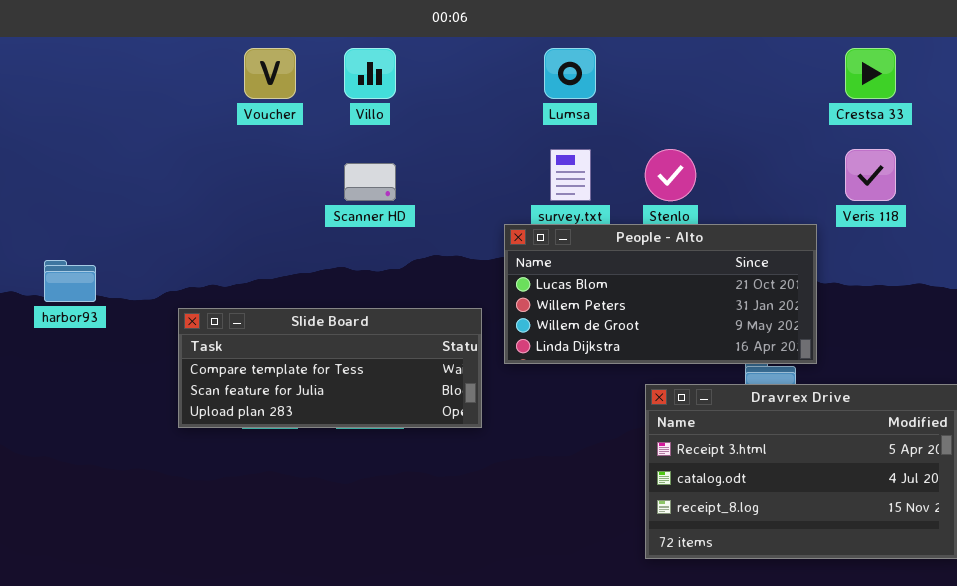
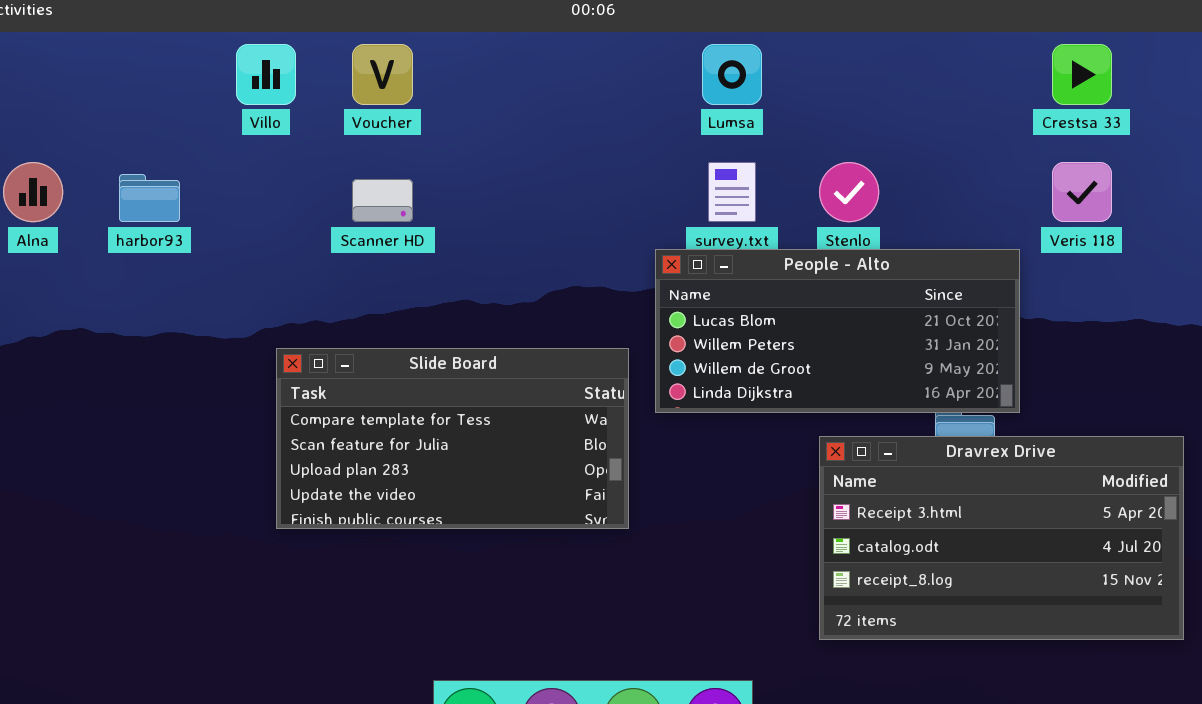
Villo: [344,48,396,99] -> [236,44,296,105], moved
Scanner HD: [344,163,396,201] -> [352,179,413,222], moved
harbor93: [44,260,96,302] -> [119,174,180,222], moved
Slide Board: [178,308,482,428] -> [276,348,629,529], resized

